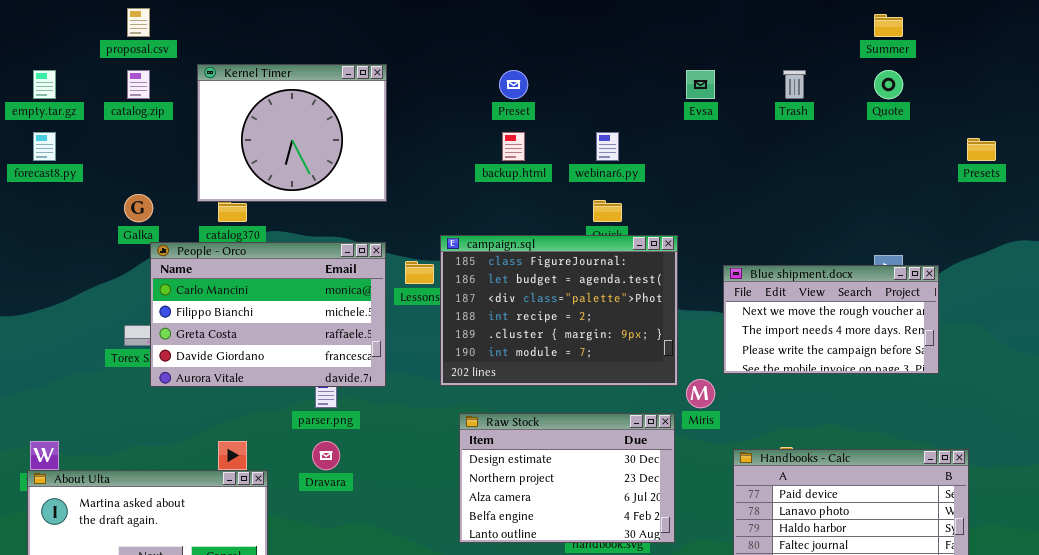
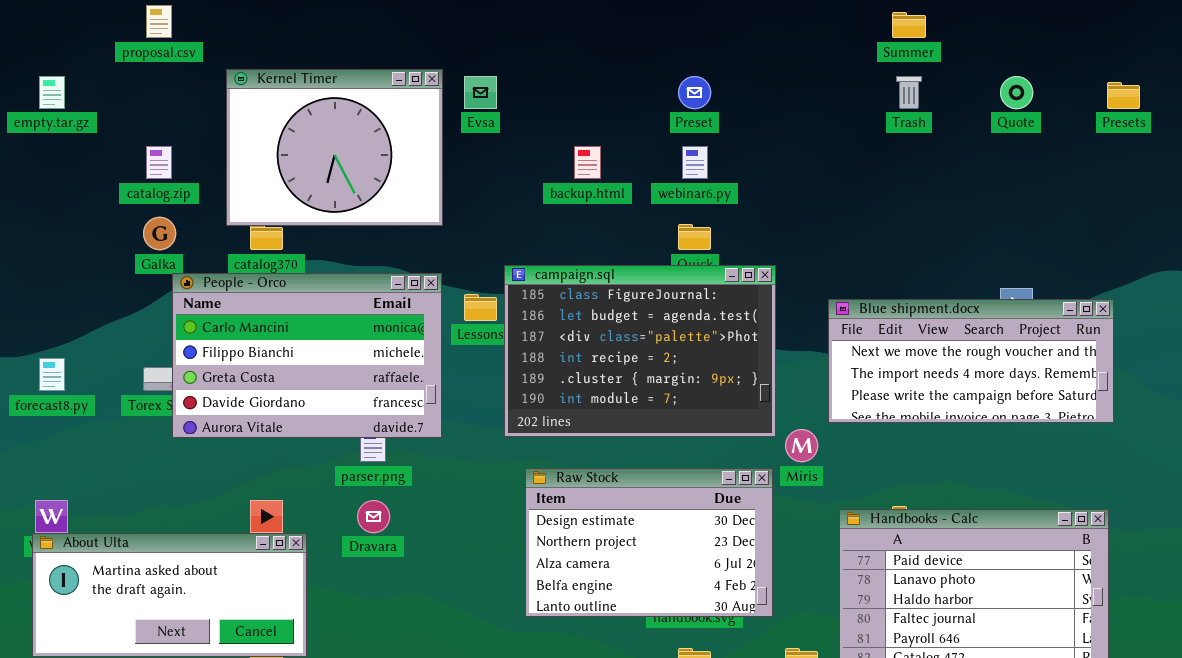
Summer: [874,14,903,37] -> [892,12,926,38], moved
catalog.zip: [127,70,150,99] -> [146,146,172,179], moved
Preset: [499,70,528,99] -> [678,76,711,109], moved
Evsa: [686,70,715,99] -> [464,76,497,109], moved
forecast8.py: [33,132,56,161] -> [39,358,65,391], moved
Presets: [967,138,996,161] -> [1107,82,1140,109], moved
Blue shipment.docx: [723,265,939,374] -> [828,299,1114,423], resized

